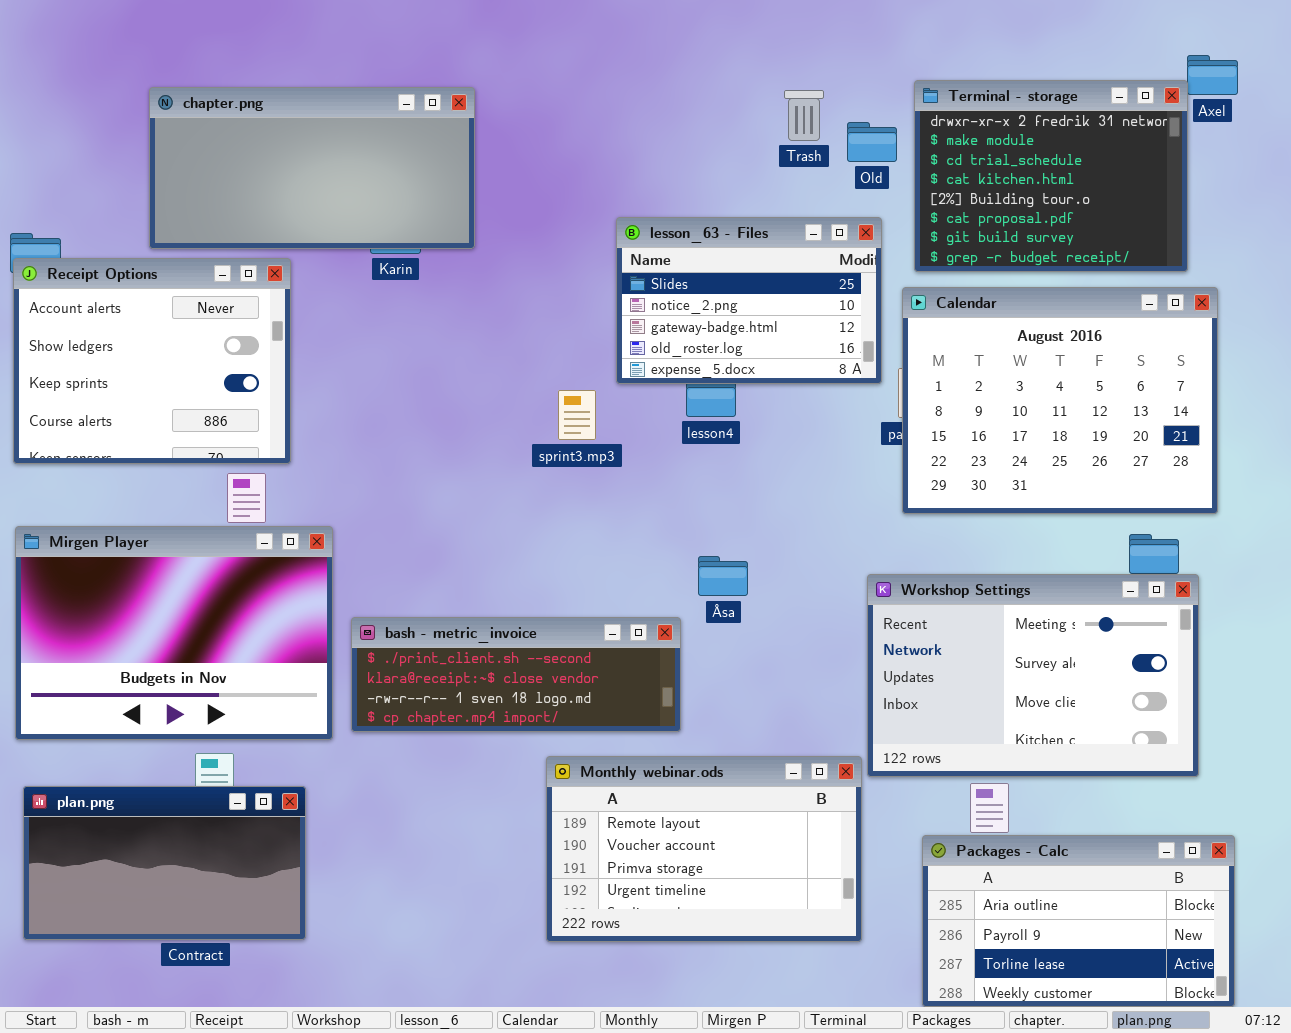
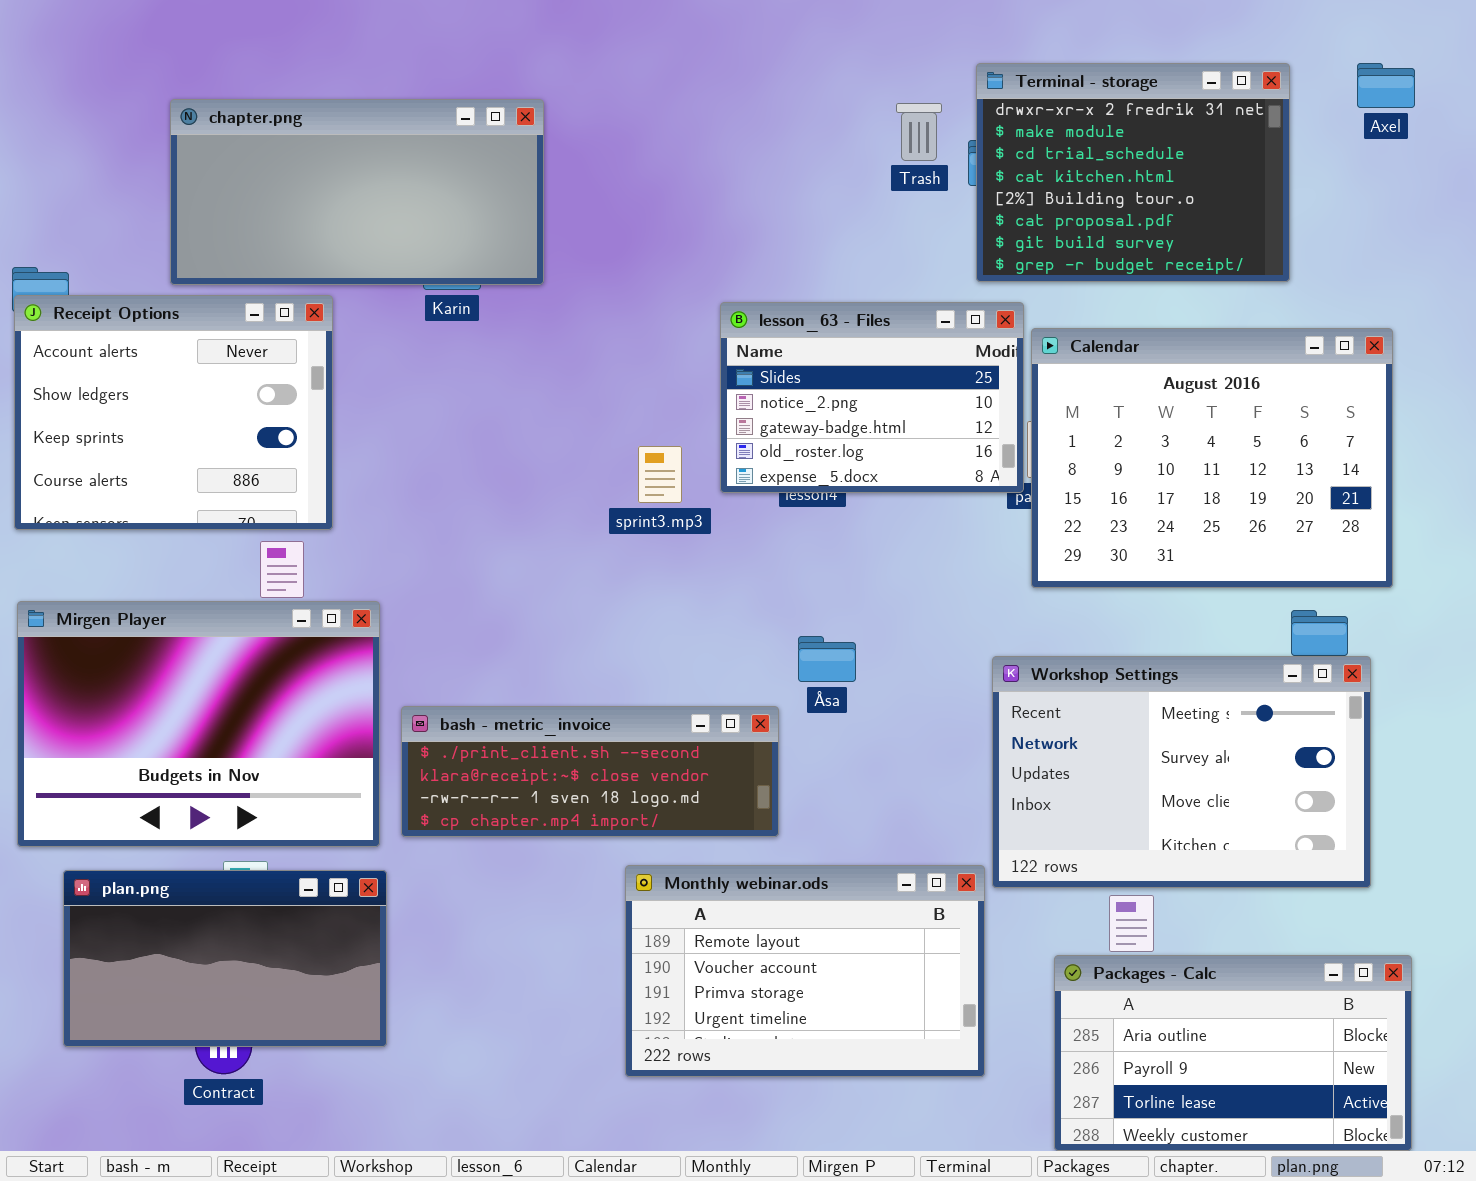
Terminal - storage: [914,80,1188,272] -> [976,63,1290,282], moved
lesson_63 - Files: [616,217,882,384] -> [720,302,1024,493], moved
plan.png: [23,786,306,940] -> [63,870,387,1047], moved

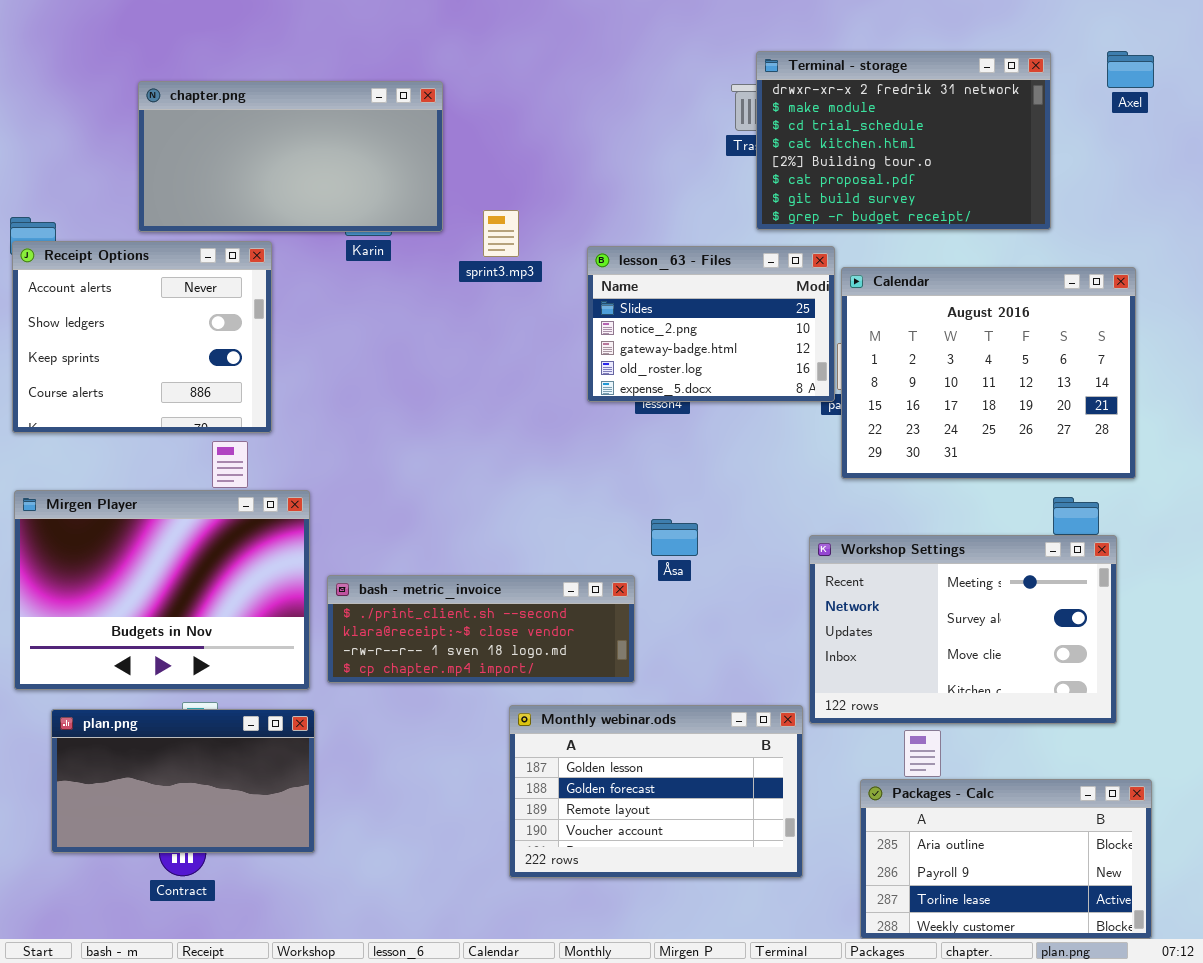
Terminal - storage: [976,63,1290,282] -> [756,51,1051,230], resized
sprint3.mp3: [638,446,682,503] -> [483,210,519,257], moved
Monthly webinar.ods: [625,865,985,1077] -> [509,705,803,878], scrolled up 2 rows

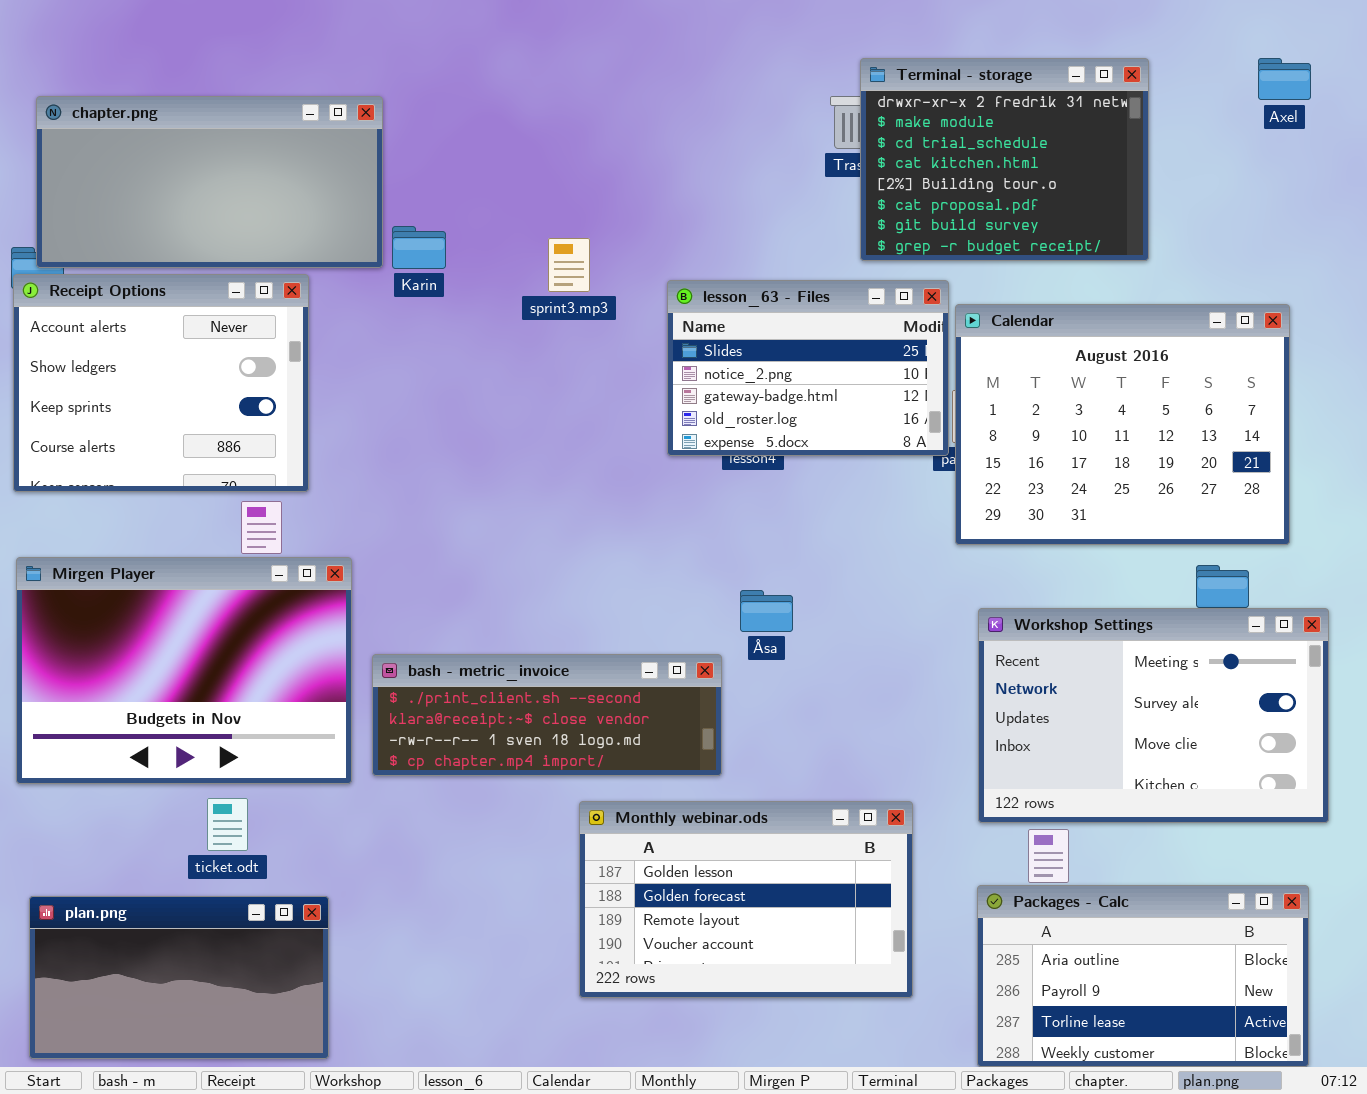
Terminal - storage: [756,51,1051,230] -> [860,58,1149,261], resized
chapter.png: [138,81,443,232] -> [36,96,383,268], moved
Workshop Settings: [809,535,1117,724] -> [978,608,1329,823], moved
plan.png: [51,709,315,853] -> [29,896,329,1059], moved

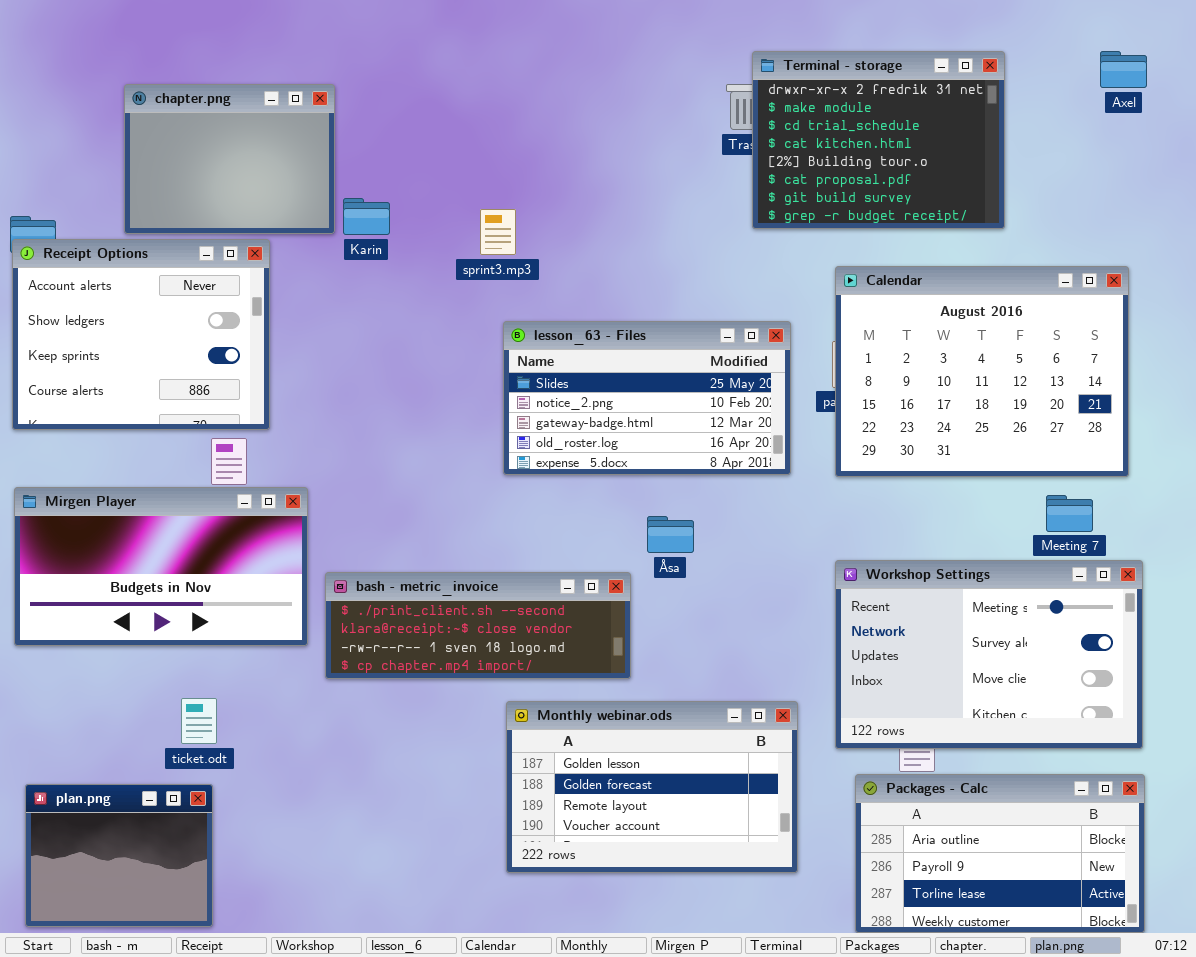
chapter.png: [36,96,383,268] -> [124,84,335,234], resized
lesson_63 - Files: [667,280,949,456] -> [503,321,791,475], moved, resized
Mirgen Player: [16,557,352,784] -> [14,487,308,646], resized
Workshop Settings: [978,608,1329,823] -> [835,560,1143,749], moved
plan.png: [29,896,329,1059] -> [25,784,213,927], resized

